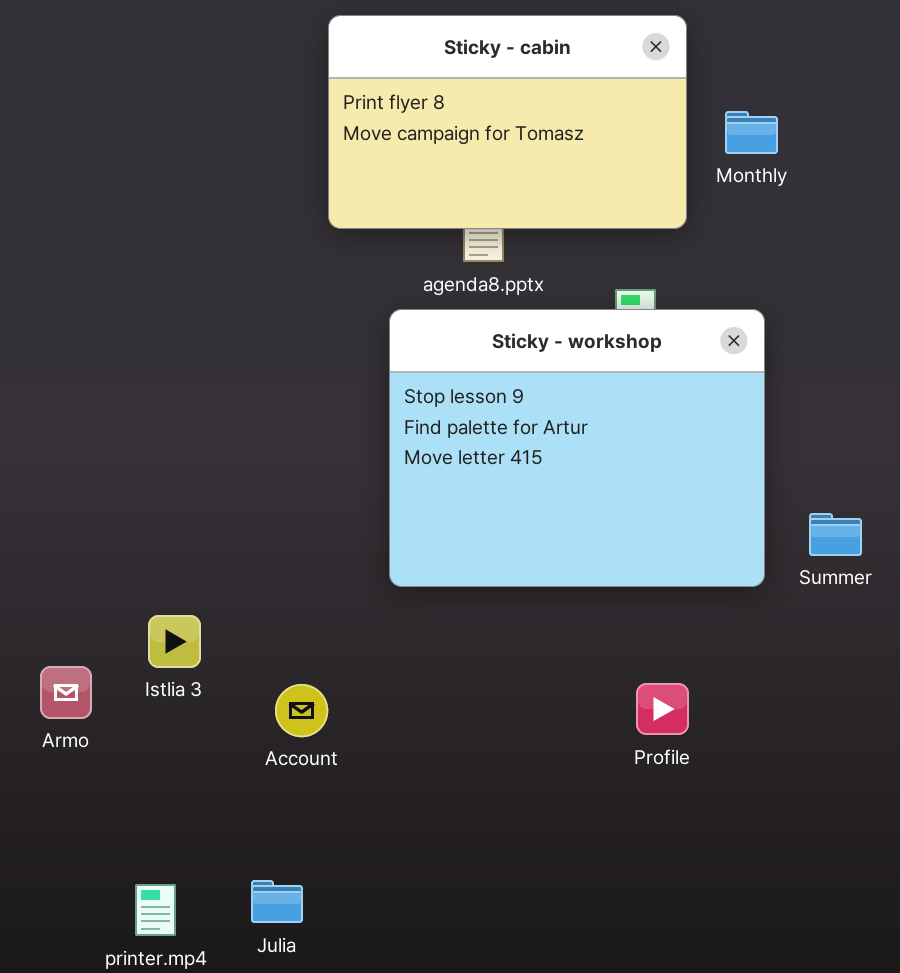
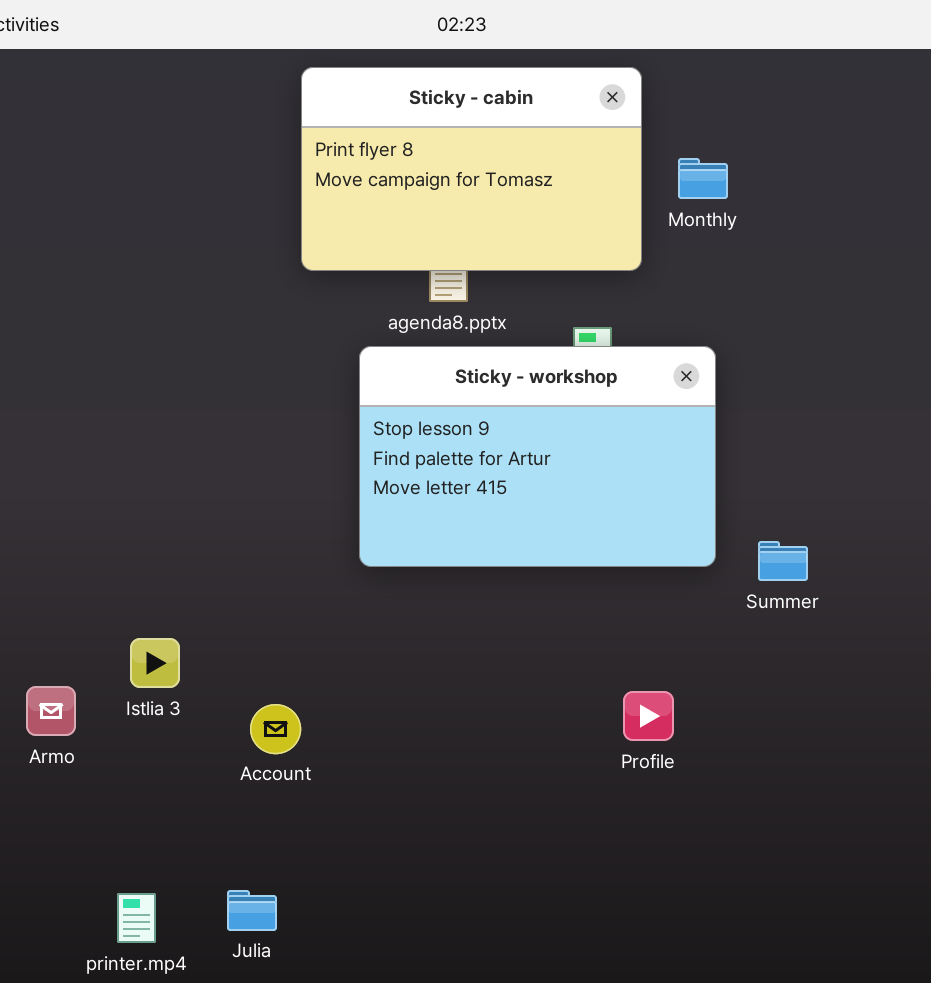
Sticky - workshop: [389,309,765,587] -> [359,346,716,567], resized
Profile: [636,683,689,735] -> [623,691,674,741], moved

